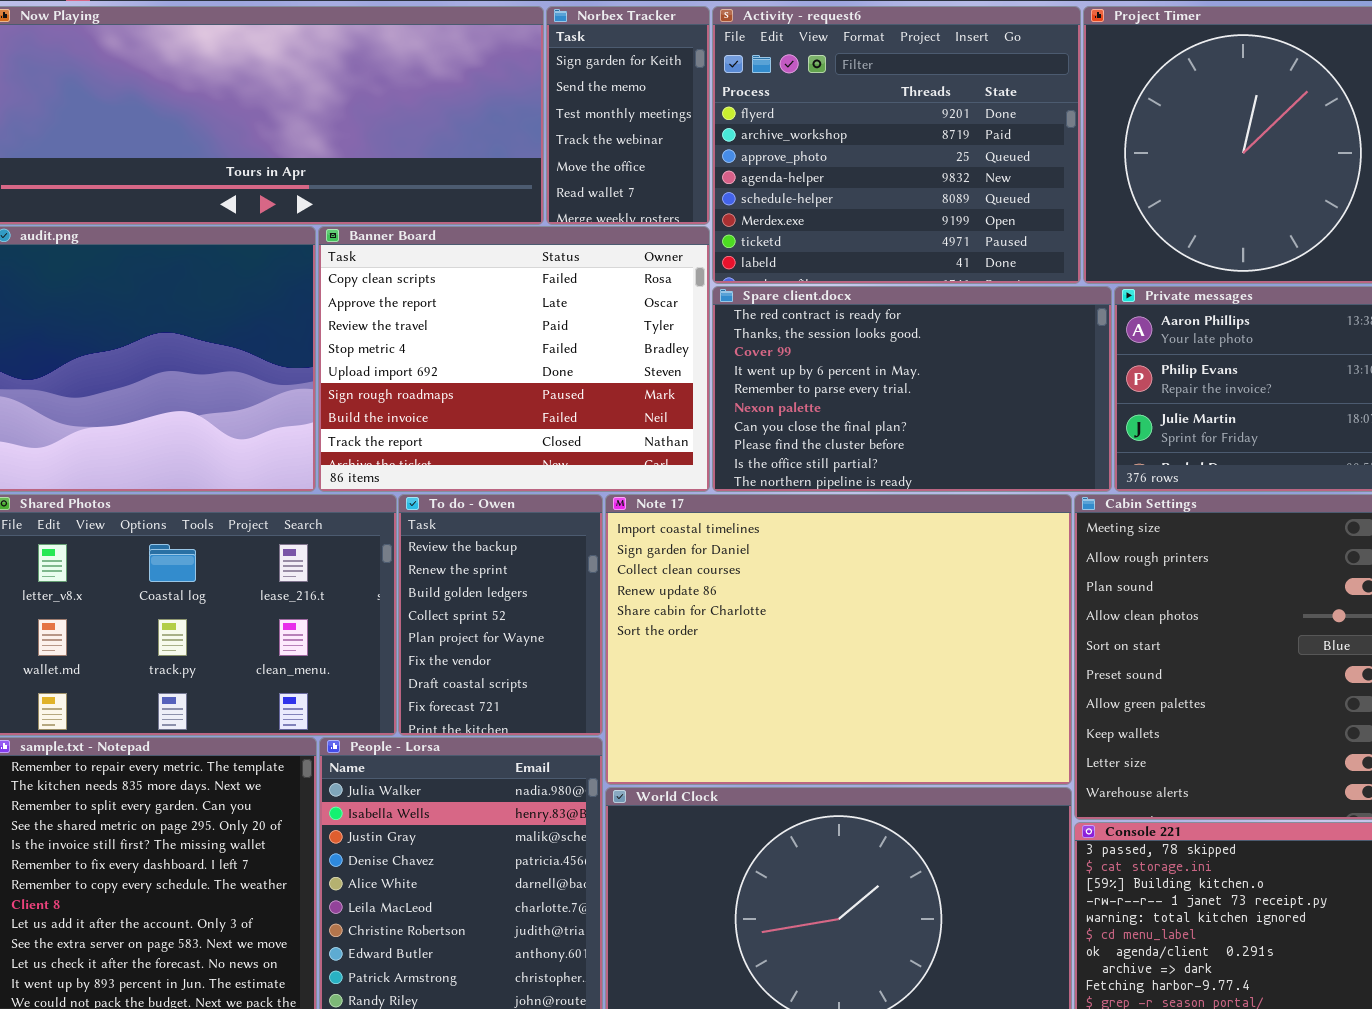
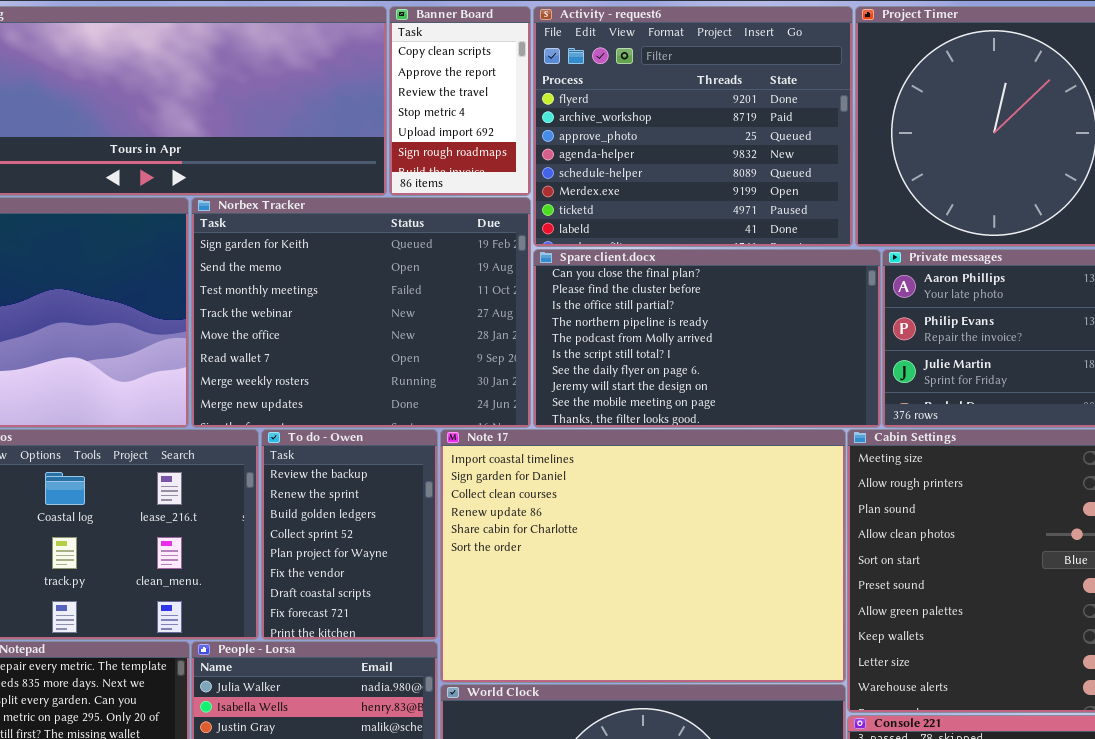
Norbex Tracker: [546,6,710,225] -> [191,197,531,428], moved, resized
Banner Board: [318,226,710,492] -> [389,6,531,196], moved, resized
Spare client.docx: [712,286,1112,492] -> [533,249,881,428], scrolled down 6 rows

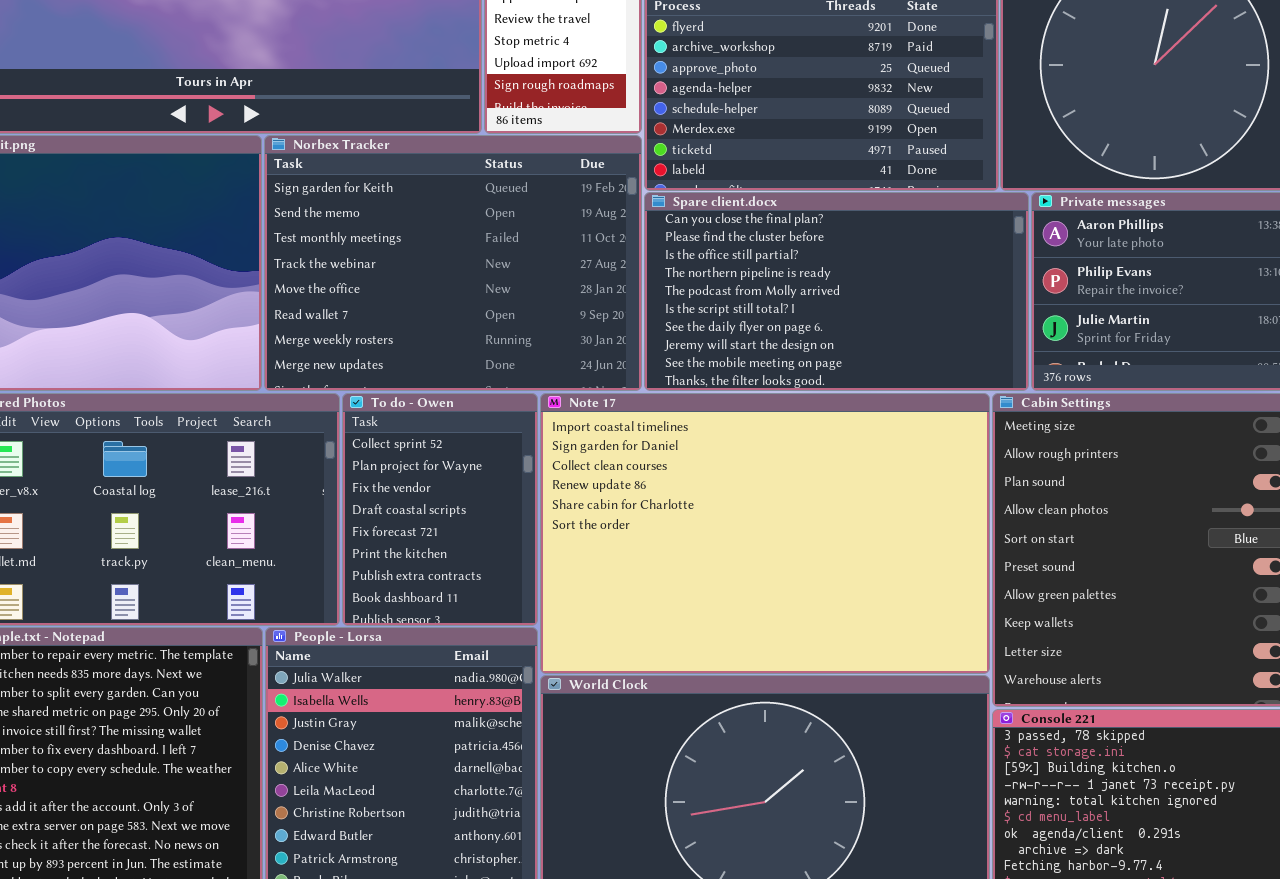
To do - Owen: [261,429,438,640] -> [342,393,538,626], scrolled down 3 rows

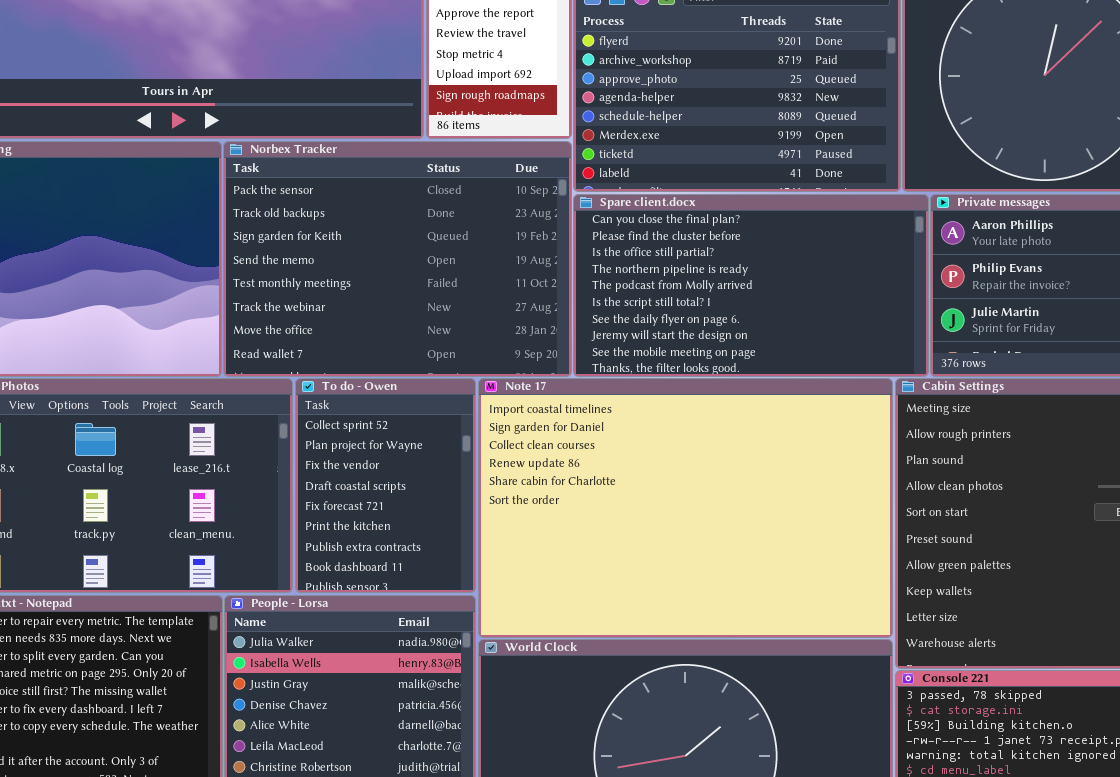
Norbex Tracker: [264,135,642,391] -> [223,141,572,377], scrolled up 2 rows

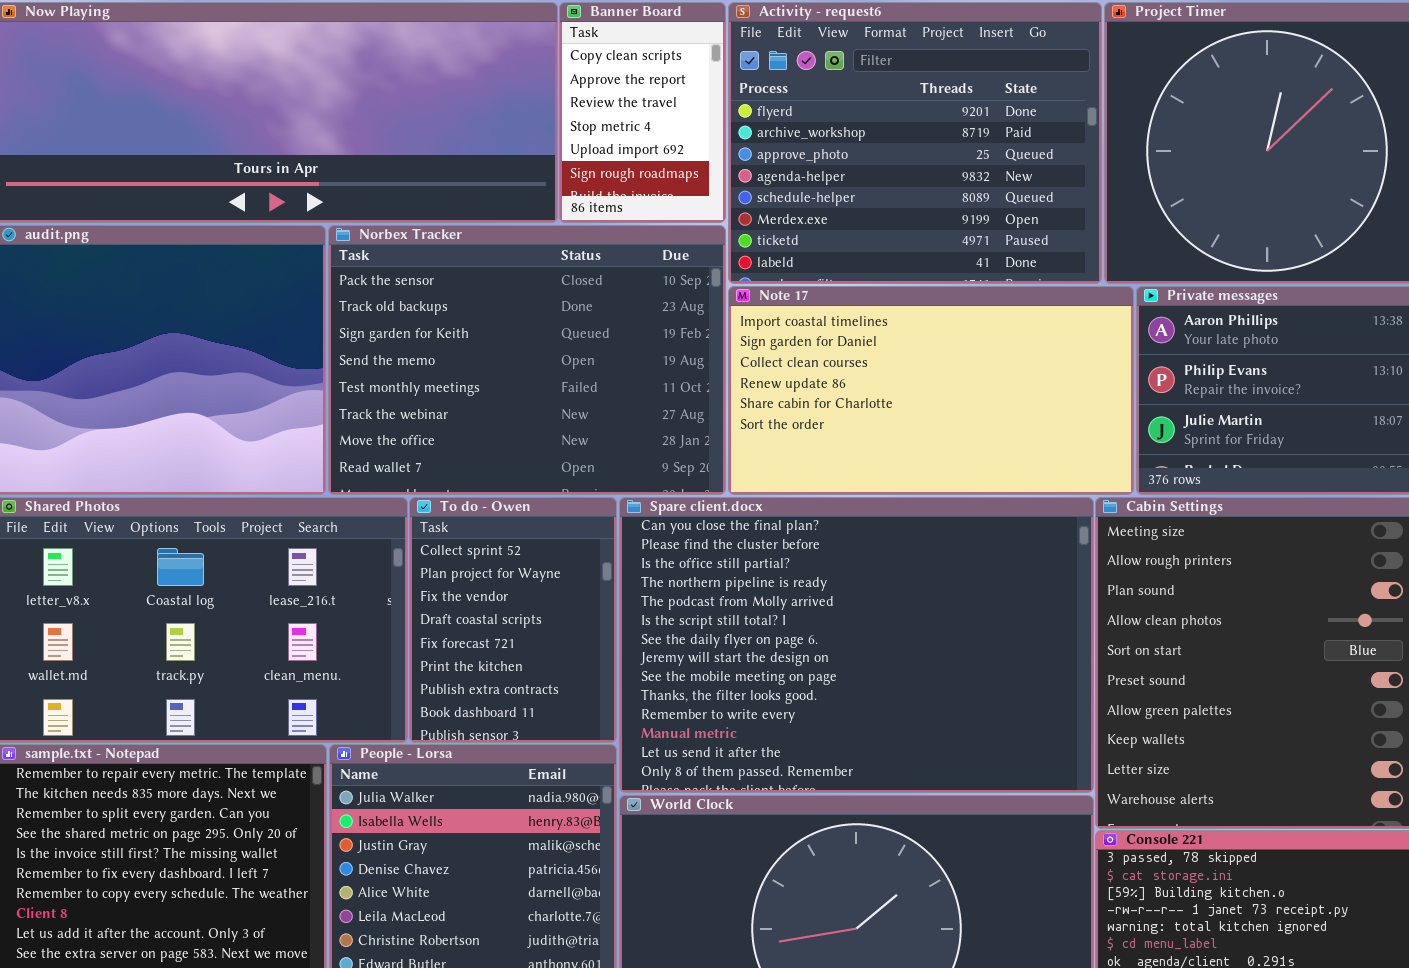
Spare client.docx: [573,194,929,377] -> [619,497,1094,793], moved, resized
Note 17: [478,378,893,638] -> [728,286,1134,495], moved, resized

